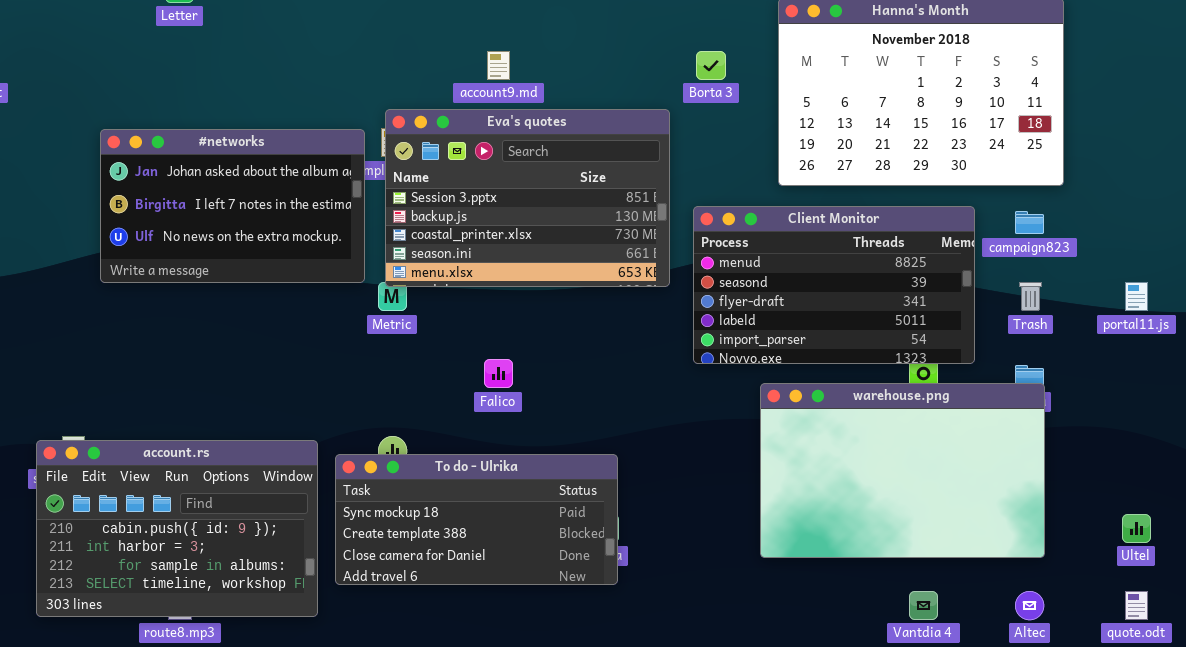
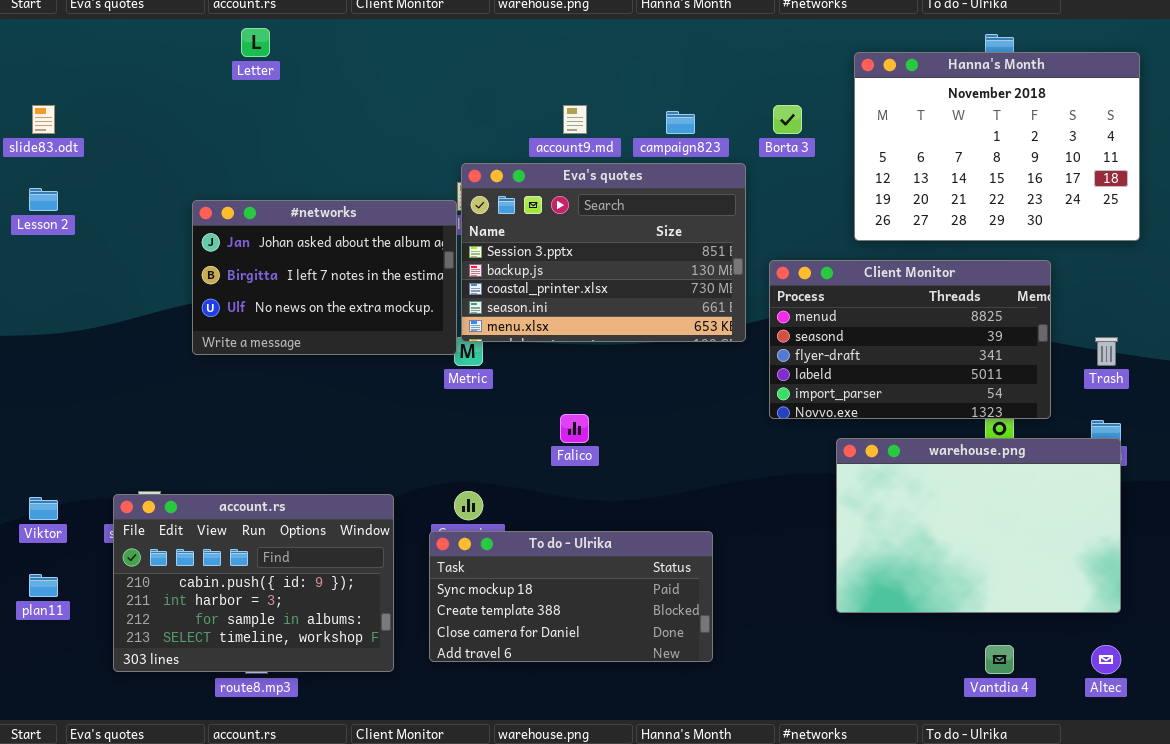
#networks: [100,129,365,283] -> [192,200,457,355], moved
campaign823: [1015,211,1044,234] -> [666,111,695,134], moved
To do - Ulrika: [335,454,618,585] -> [429,531,713,662], moved

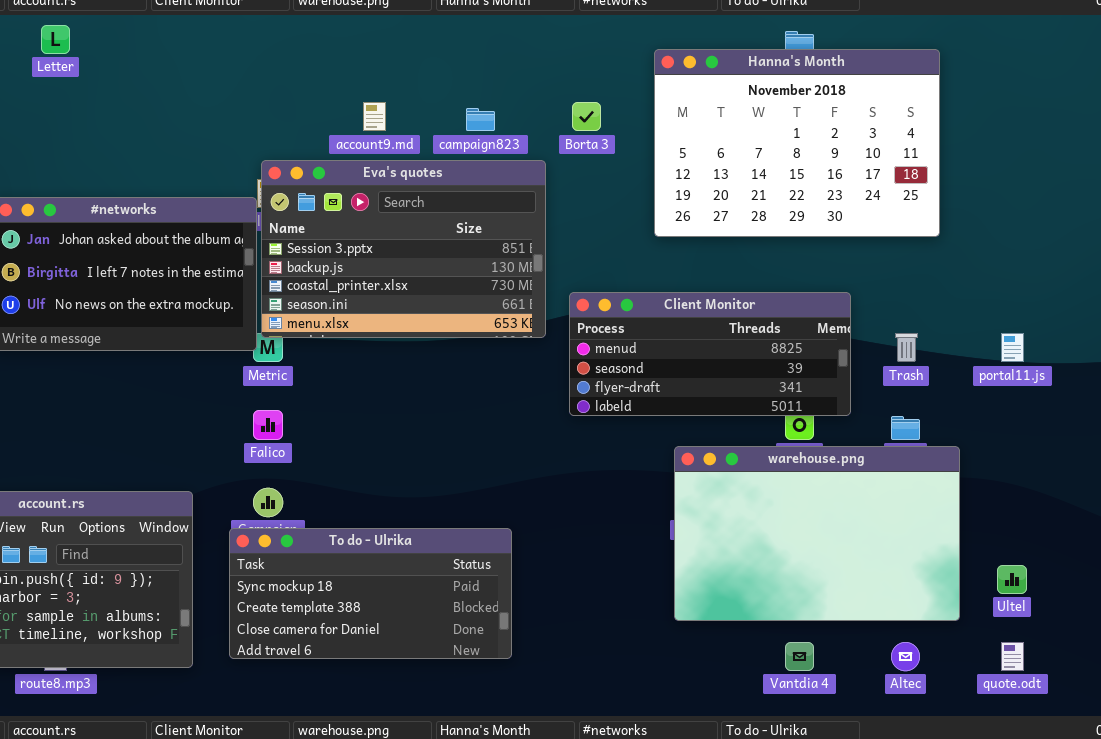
Client Monitor: [769,260,1051,419] -> [569,292,851,416], resized
Falico: [560,414,589,443] -> [253,410,283,440], moved
warehouse.png: [836,438,1121,613] -> [674,446,960,621], moved

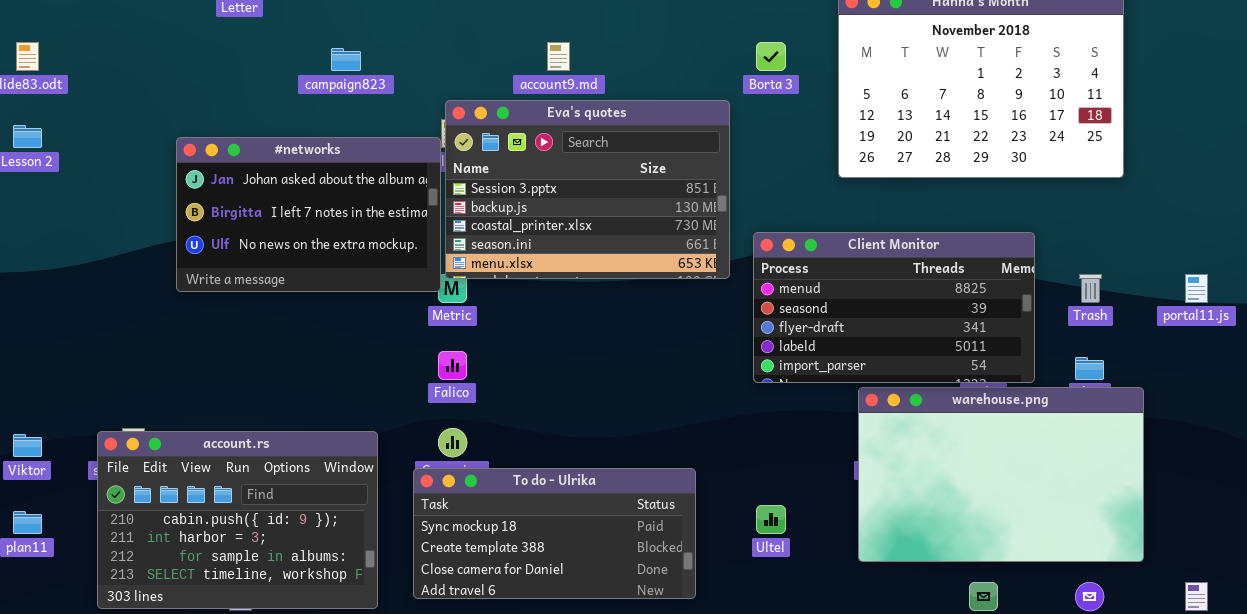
campaign823: [466,108,495,131] -> [331,48,361,71], moved
Client Monitor: [569,292,851,416] -> [753,232,1035,383], resized
Ultel: [997,565,1027,594] -> [756,505,786,534], moved

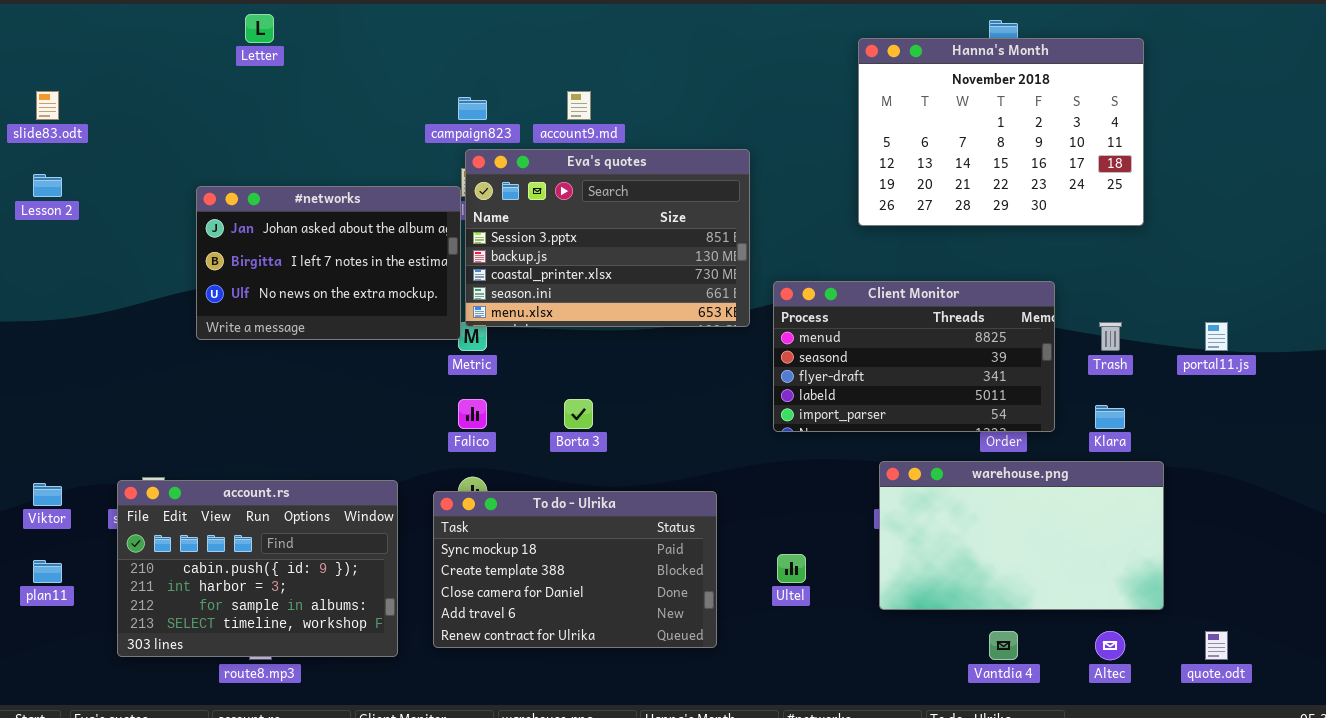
Borta 3: [756,42,786,71] -> [564,399,593,429], moved
campaign823: [331,48,361,71] -> [458,97,487,120], moved
warehouse.png: [858,387,1144,562] -> [879,461,1164,610], resized
To do - Ulrika: [413,468,696,599] -> [433,491,717,648], resized

